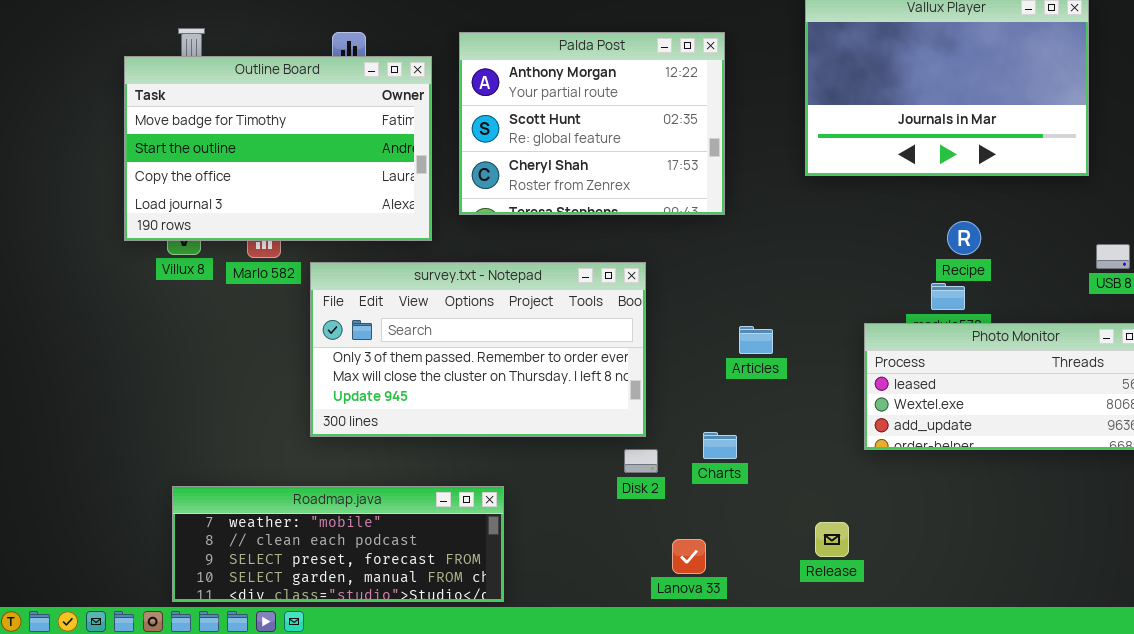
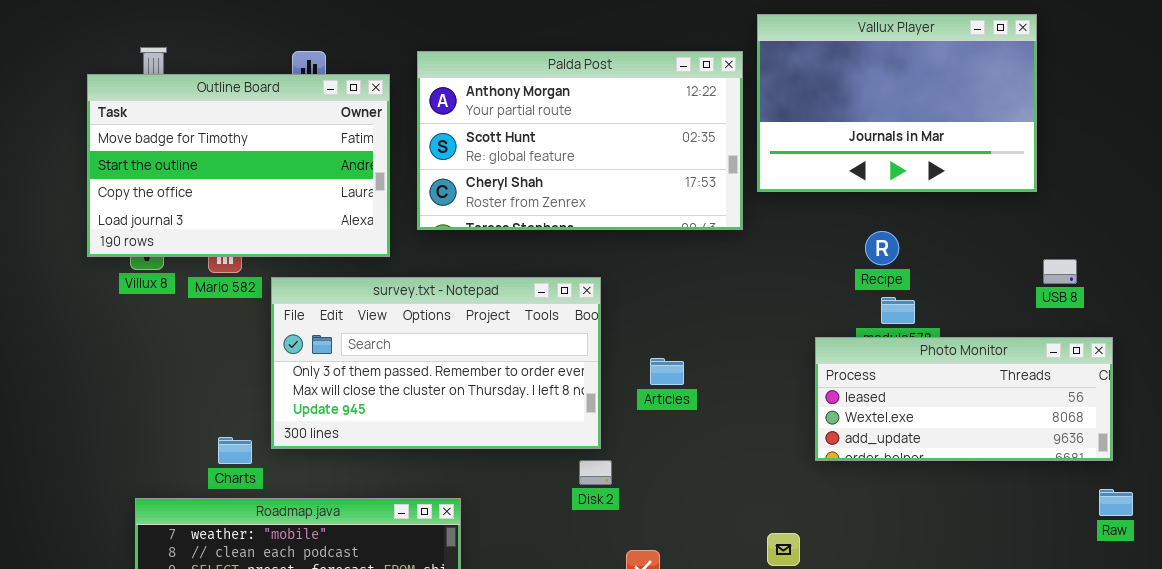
Palda Post: [459,32,725,215] -> [417,51,743,230], resized
Recipe: [947,221,981,255] -> [865,231,899,265], moved
Articles: [739,326,773,354] -> [650,358,684,385], moved
Charts: [703,432,737,459] -> [218,437,252,464], moved

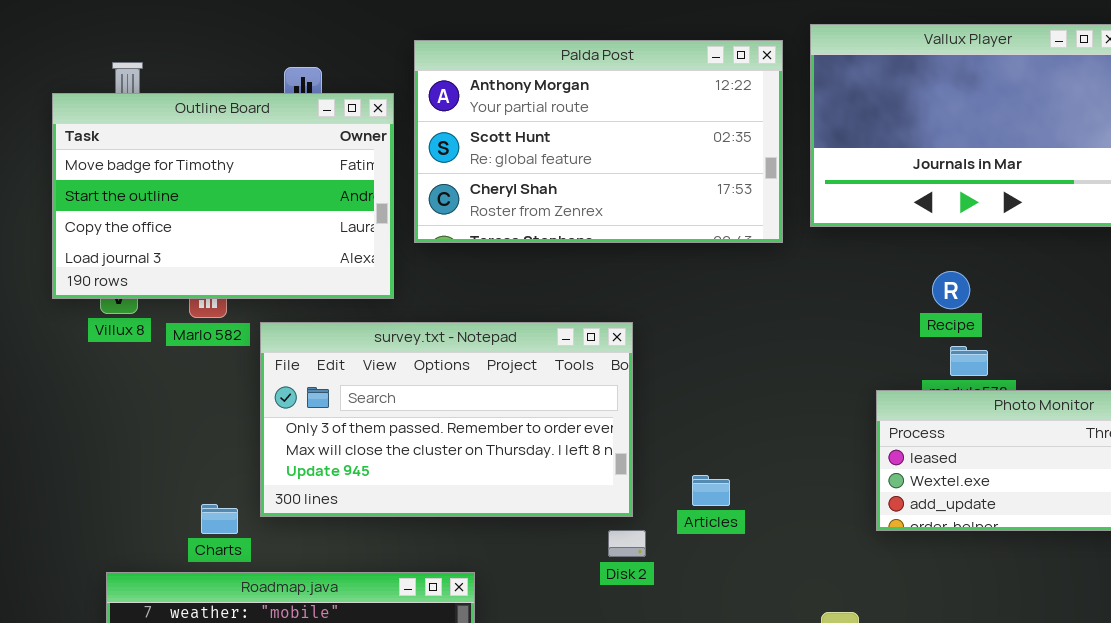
Palda Post: [417,51,743,230] -> [414,40,783,243], moved
Articles: [650,358,684,385] -> [692,475,730,506], moved

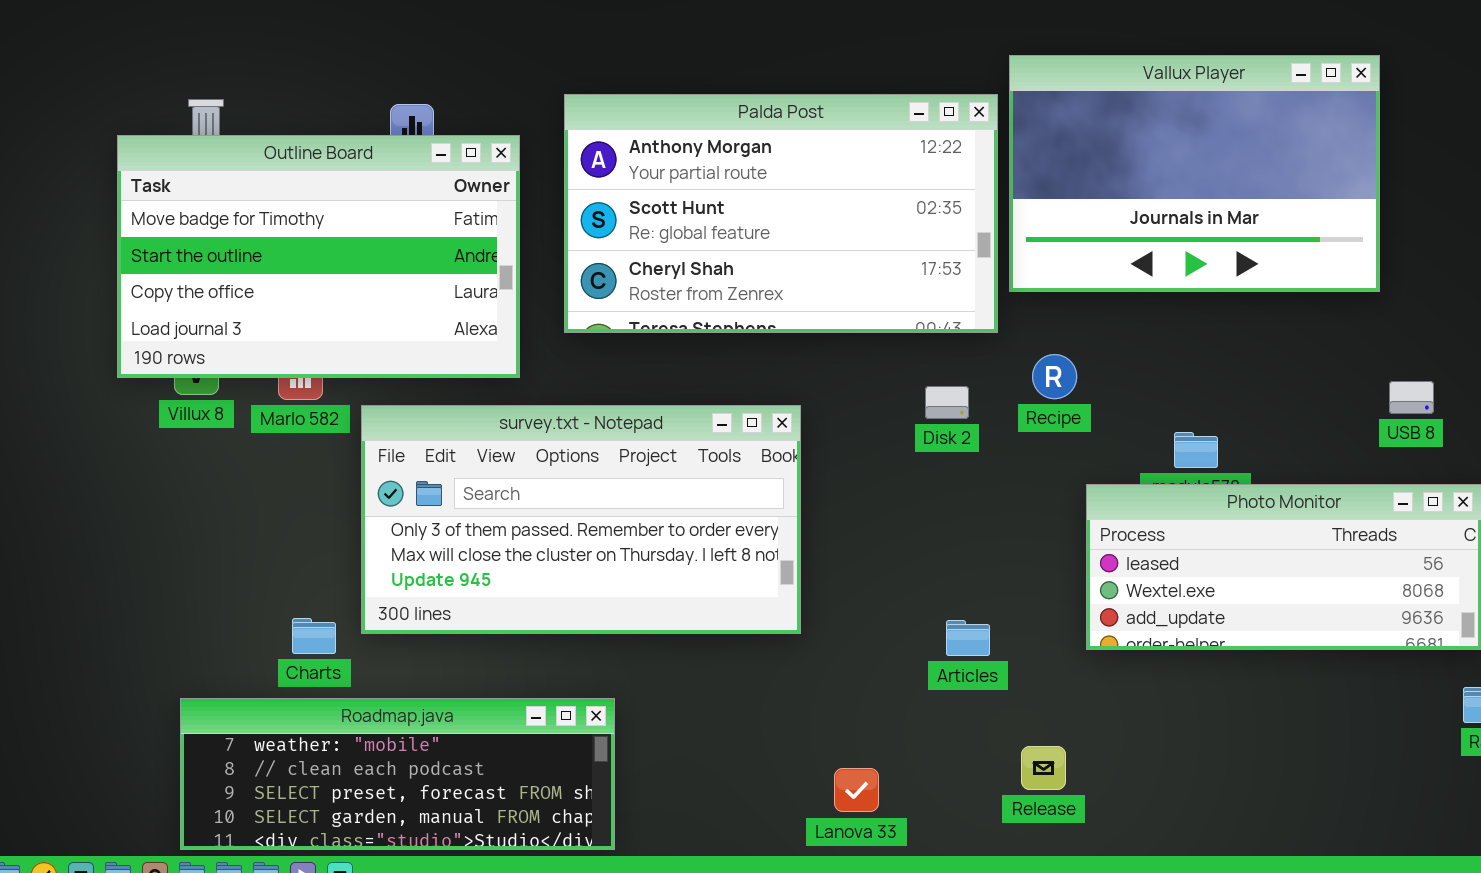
Palda Post: [414,40,783,243] -> [564,94,998,333], moved
Recipe: [932,271,970,309] -> [1032,354,1077,399], moved
Articles: [692,475,730,506] -> [946,620,990,656], moved
Disk 2: [608,530,646,557] -> [925,386,969,419], moved

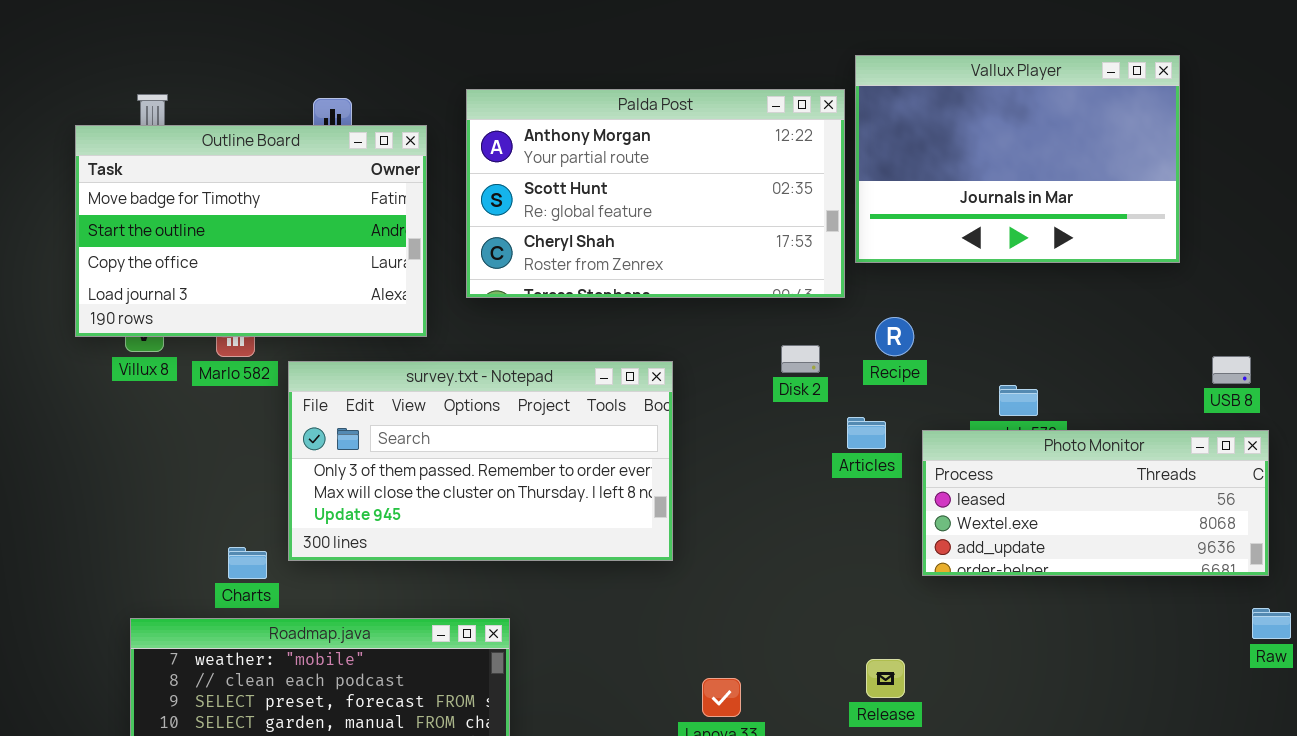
USB 8: [1389,381,1434,414] -> [1212,356,1251,384], moved
Articles: [946,620,990,656] -> [847,417,886,449], moved

